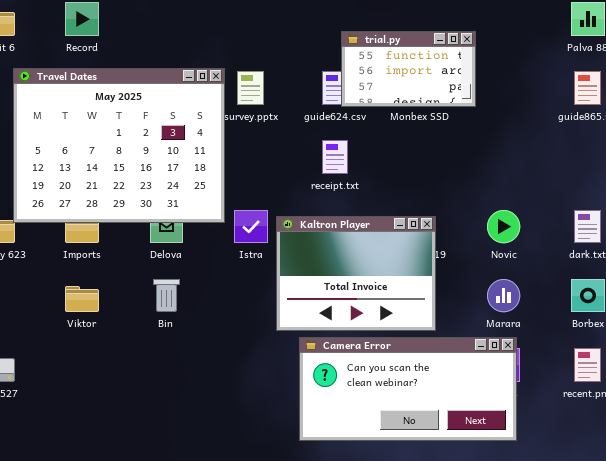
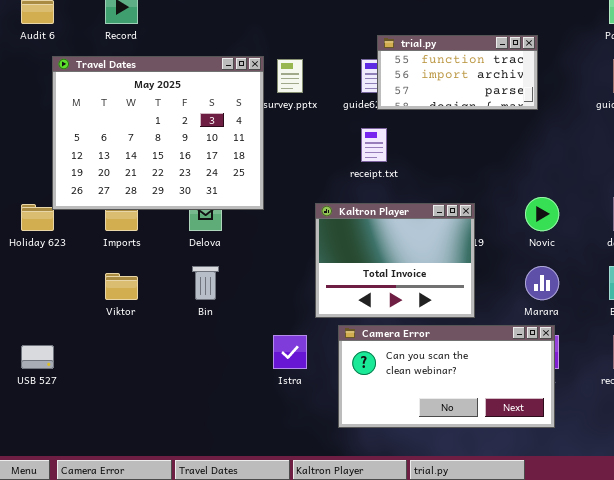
trial.py: [341,31,476,107] -> [377,35,538,110], moved, resized
Istra: [234,210,268,243] -> [273,335,307,369], moved

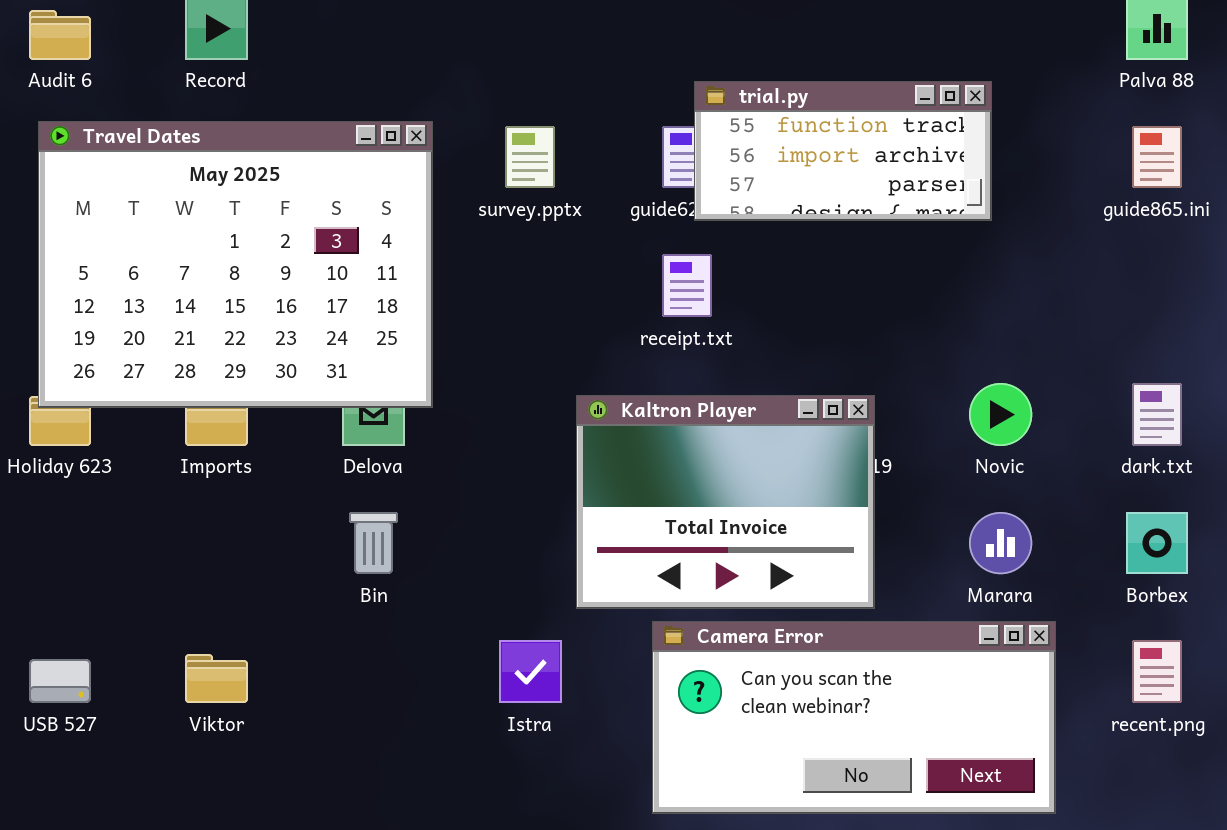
Travel Dates: [52,56,264,210] -> [38,121,433,408], moved
Viktor: [105,273,138,300] -> [185,654,248,703], moved
Camera Error: [338,325,555,428] -> [652,621,1056,814], moved

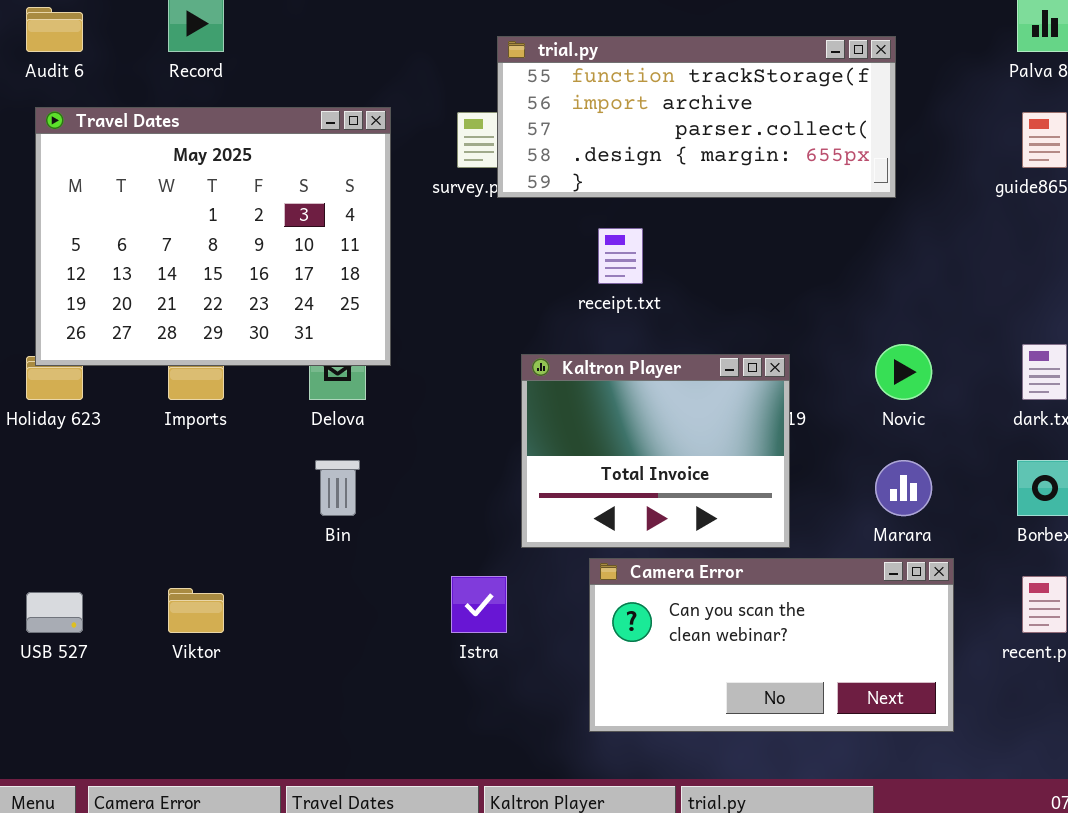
trial.py: [694,81,992,221] -> [497,36,896,198], resized

